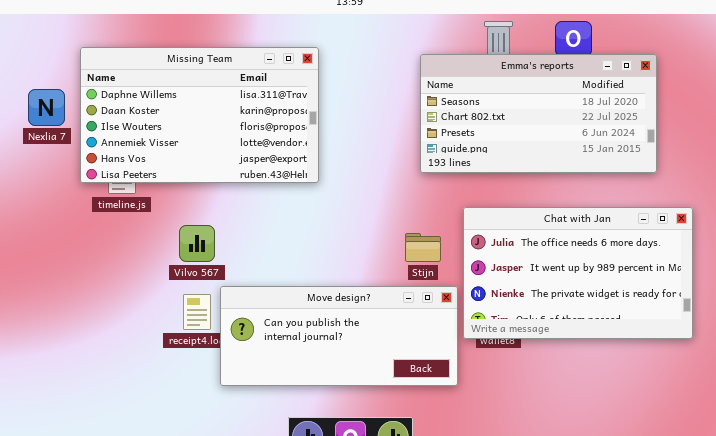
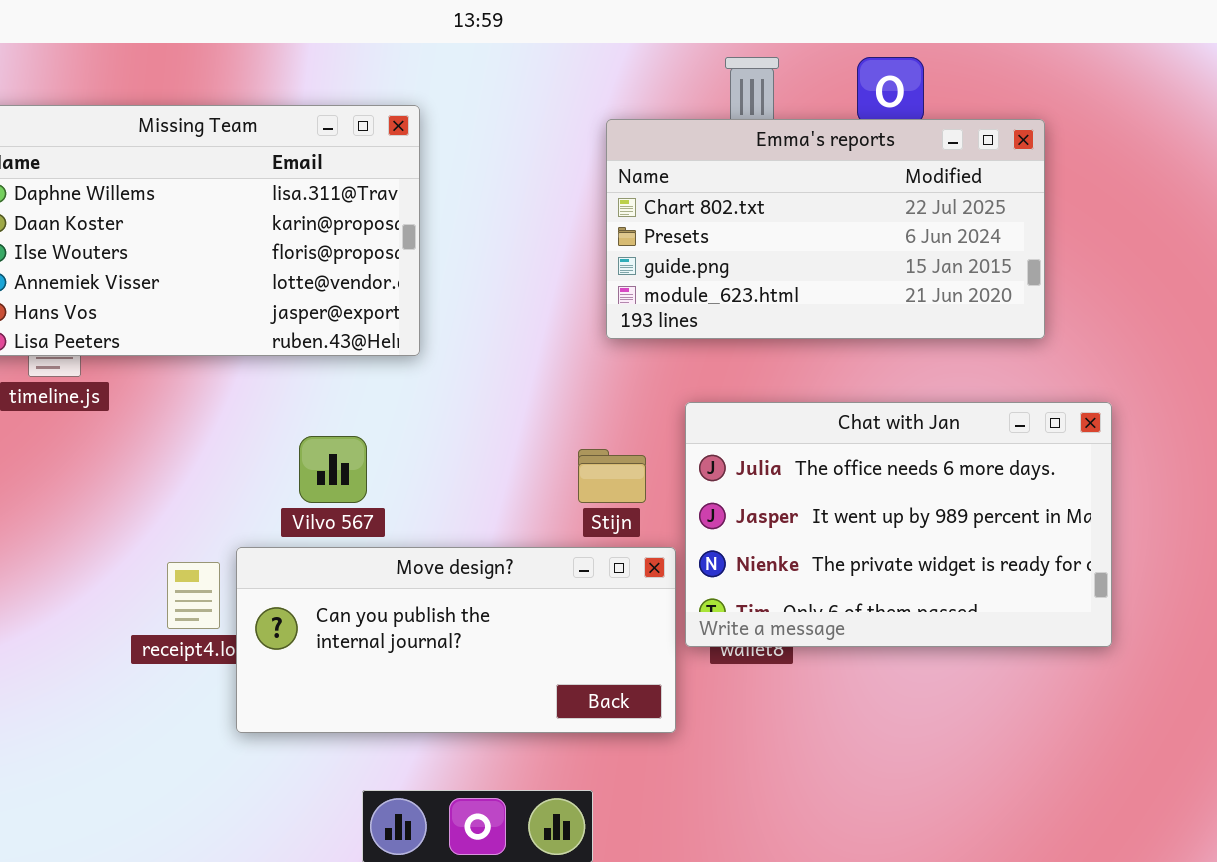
Emma's reports: [420,54,657,173] -> [606,119,1045,339], scrolled down 1 row
Vilvo 567: [179,225,215,262] -> [299,436,367,503], moved

